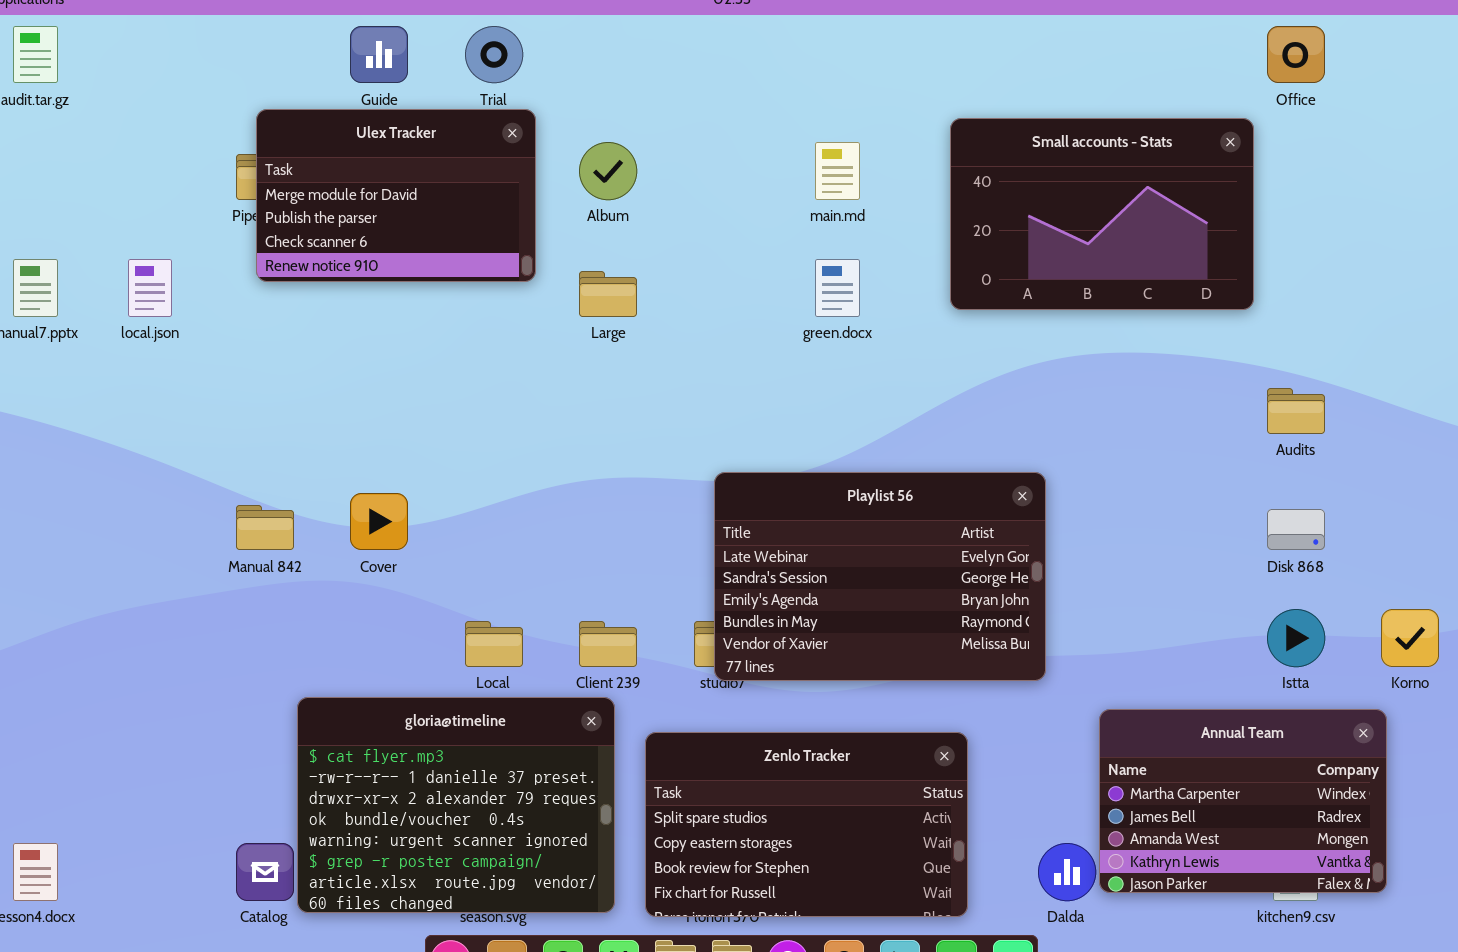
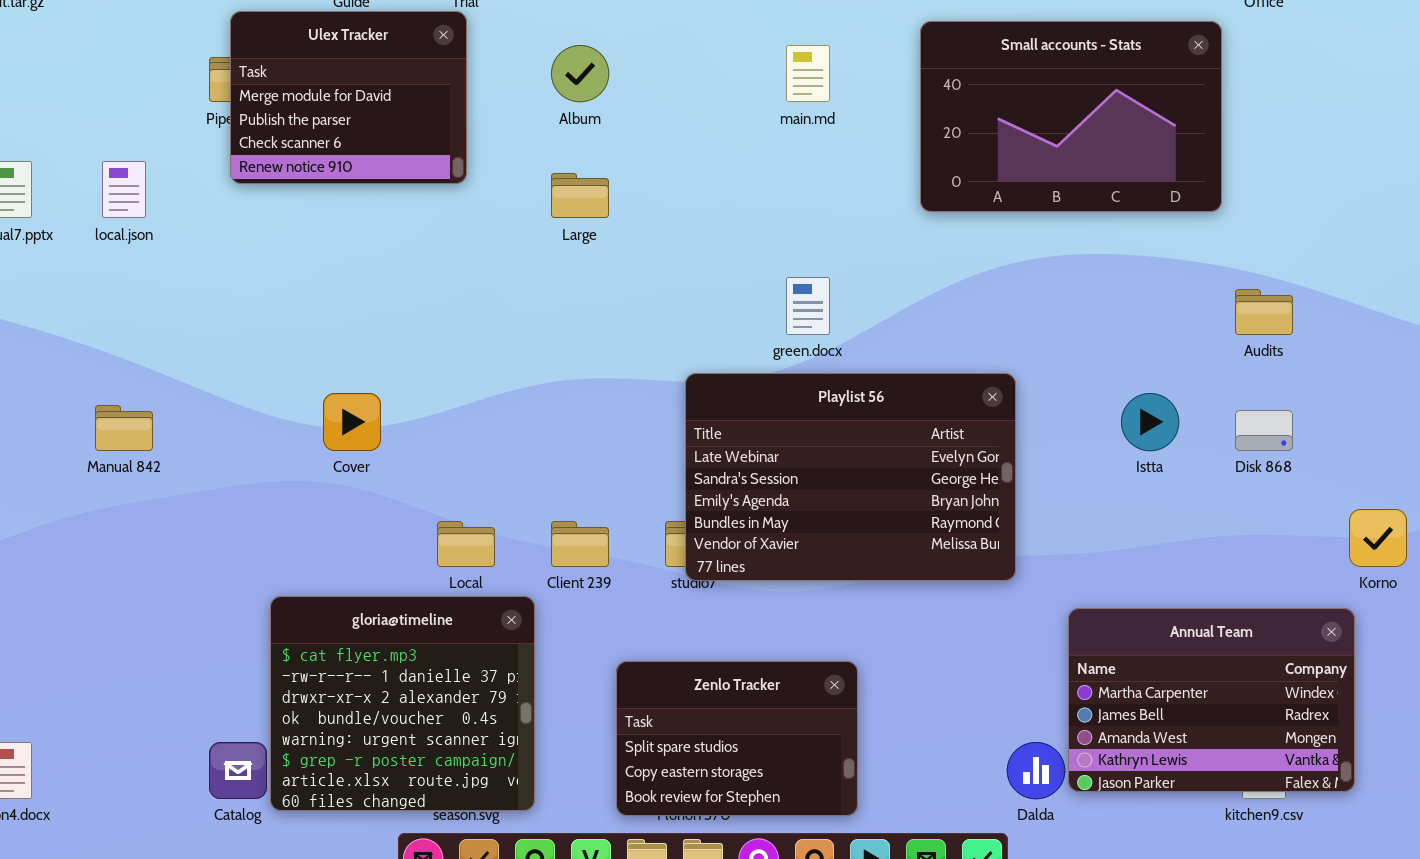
Ulex Tracker: [256,109,536,282] -> [230,11,467,184], resized
green.docx: [815,259,860,317] -> [786,277,830,335], moved
Manual 842: [236,505,294,550] -> [95,405,153,451], moved
Istta: [1267,609,1325,667] -> [1121,393,1179,451], moved
gloria@timeline: [297,697,615,913] -> [270,596,535,811], resized
Zenlo Tracker: [645,732,968,917] -> [616,661,858,816], resized

